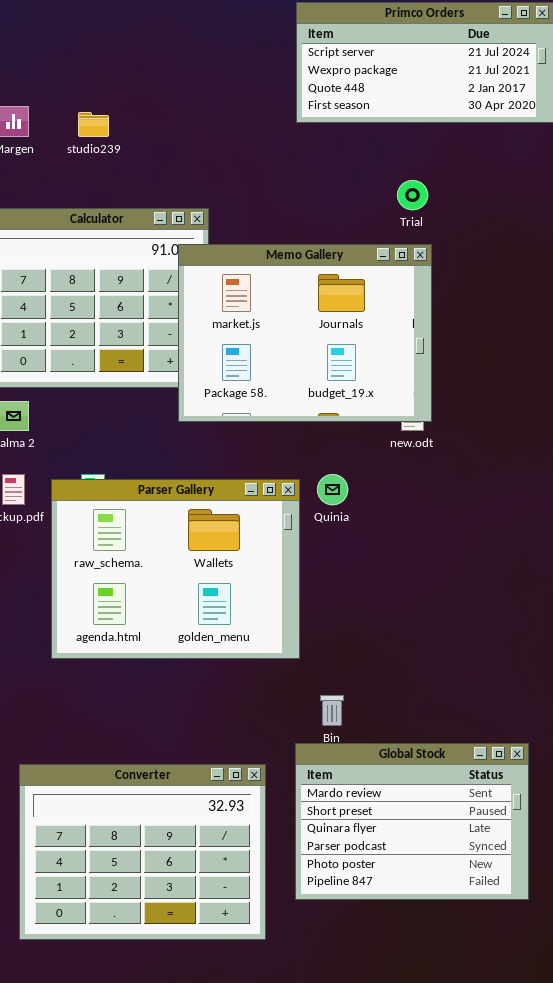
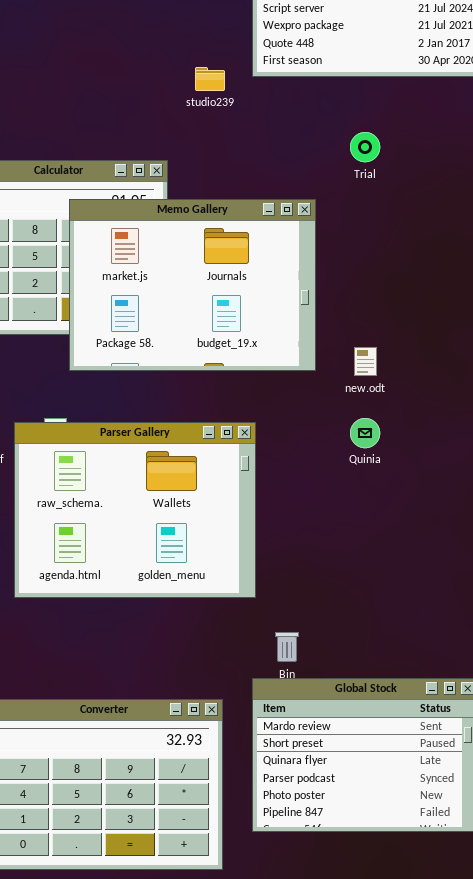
studio239: [78,112,109,137] -> [195,67,225,91], moved
Memo Gallery: [178,244,432,422] -> [69,199,316,371], moved
Quinia: [317,474,348,505] -> [350,418,380,448], moved

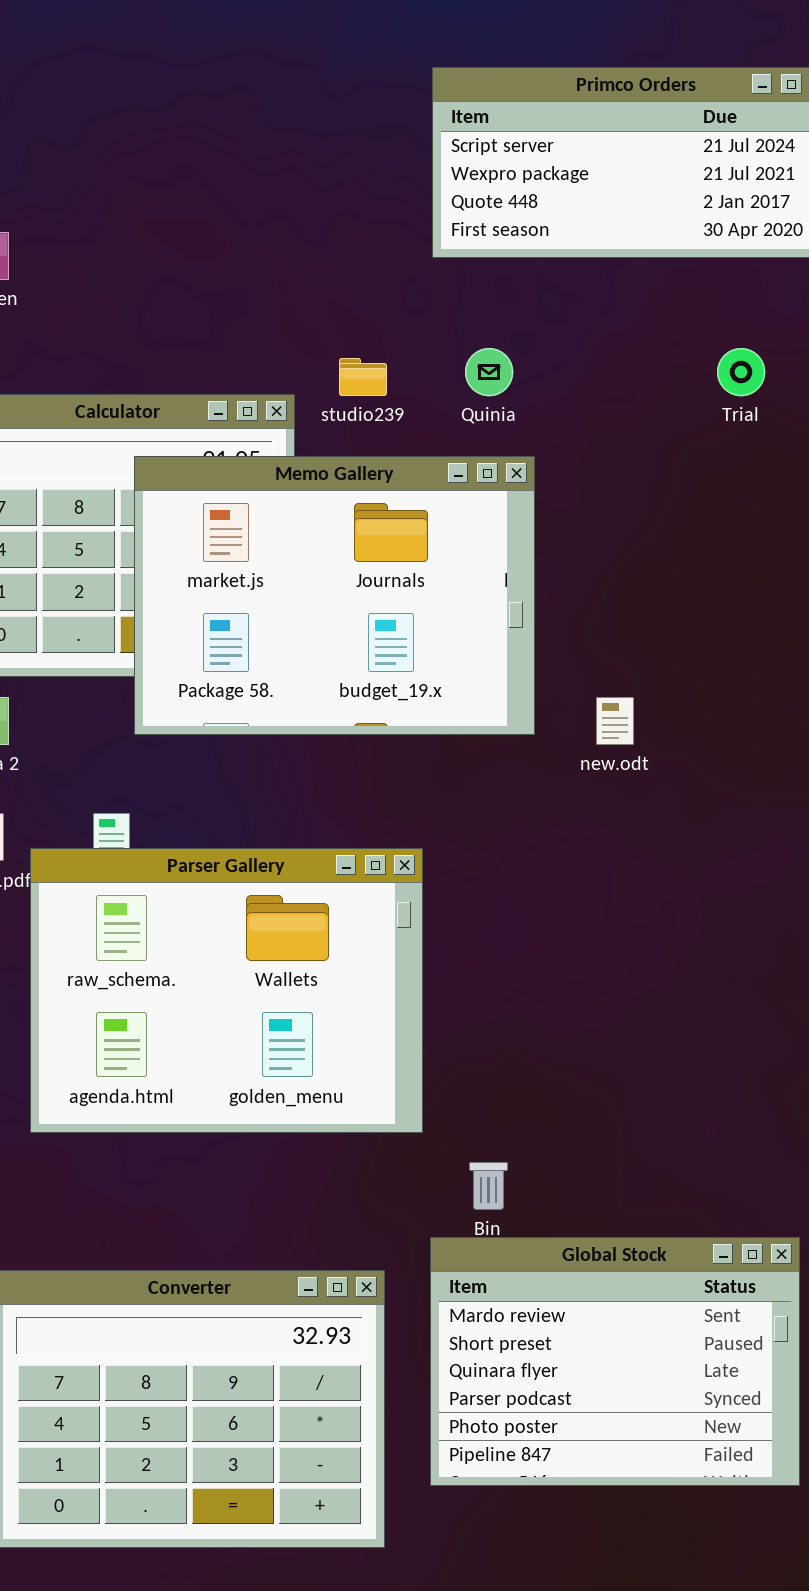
studio239: [195,67,225,91] -> [339,358,387,396], moved
Trial: [350,132,380,162] -> [717,348,765,396], moved
Quinia: [350,418,380,448] -> [465,348,513,396], moved
Parser Gallery: [14,422,256,598] -> [30,848,423,1133], moved

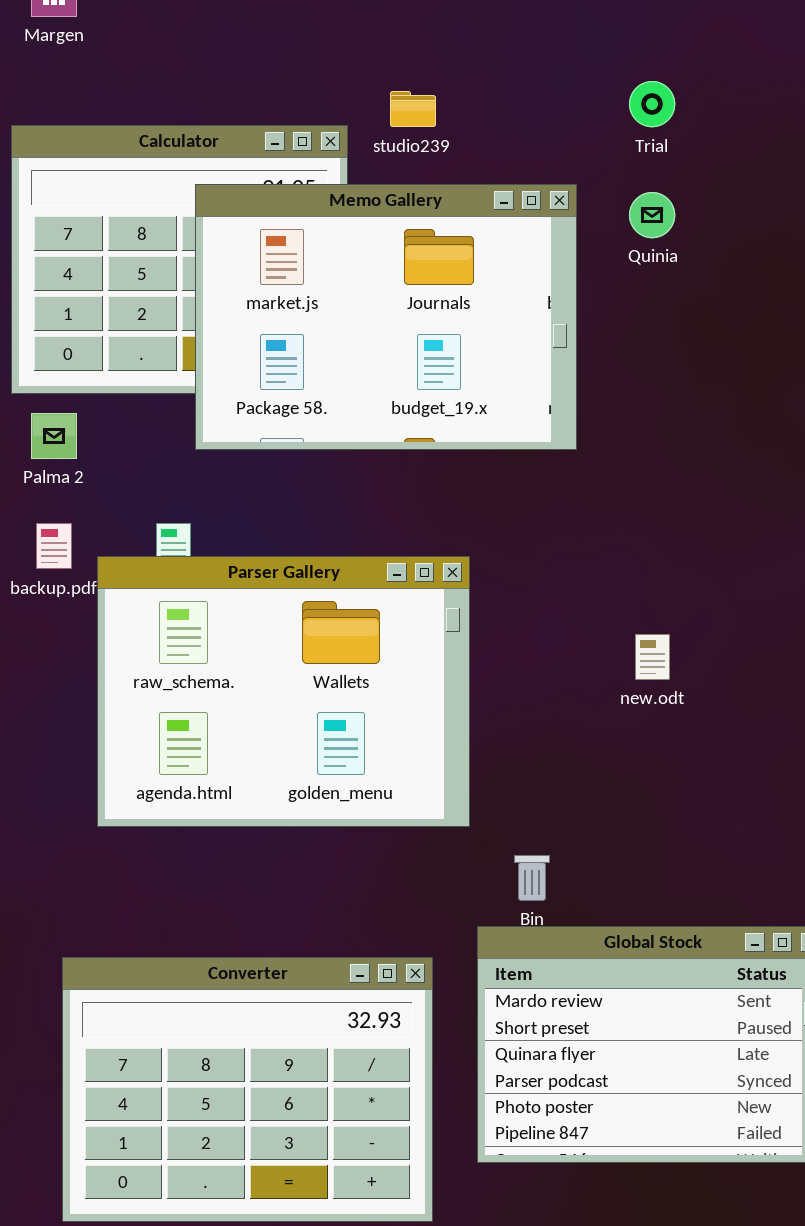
Quinia: [465,348,513,396] -> [629,192,675,238], moved
Trial: [717,348,765,396] -> [629,81,675,127], moved
new.odt: [596,697,634,745] -> [635,634,670,680], moved

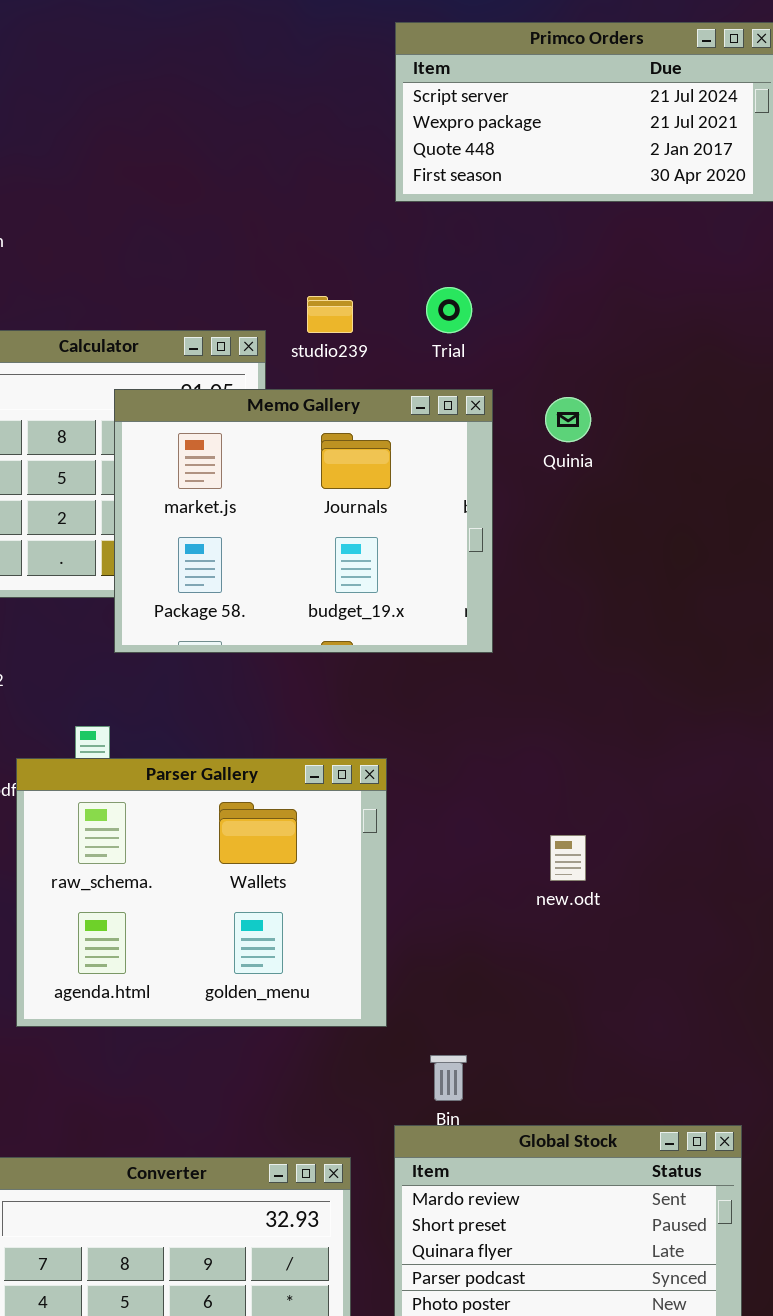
Trial: [629,81,675,127] -> [426,287,472,333], moved

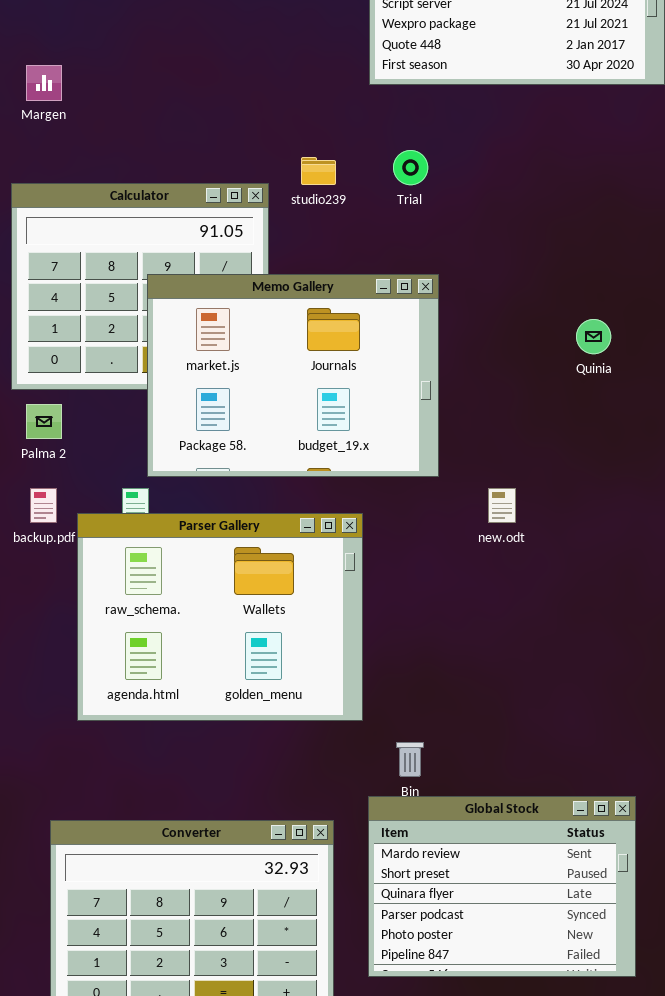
Memo Gallery: [114,389,493,653] -> [147,274,439,477], moved
Quinia: [545,397,591,442] -> [576,319,611,354], moved
new.odt: [550,835,586,881] -> [488,488,516,523], moved

